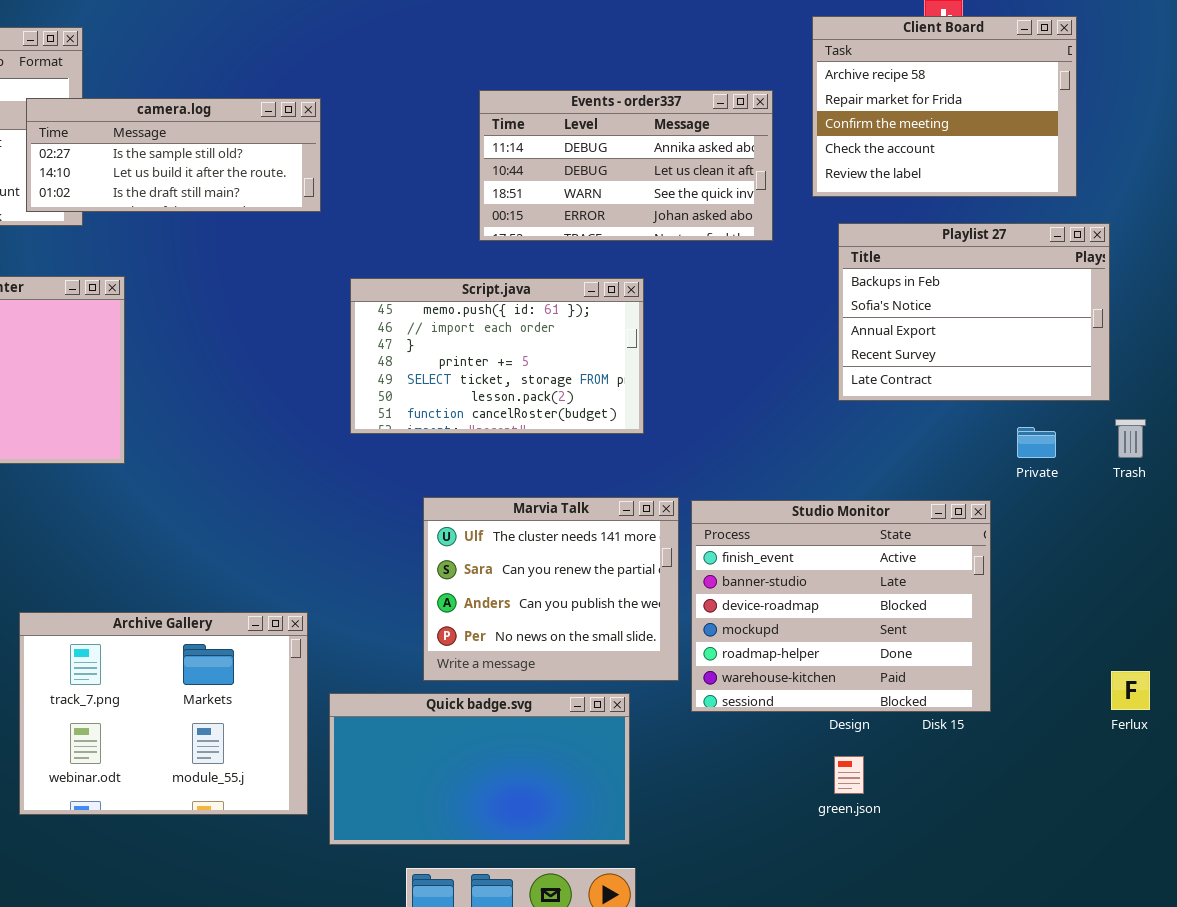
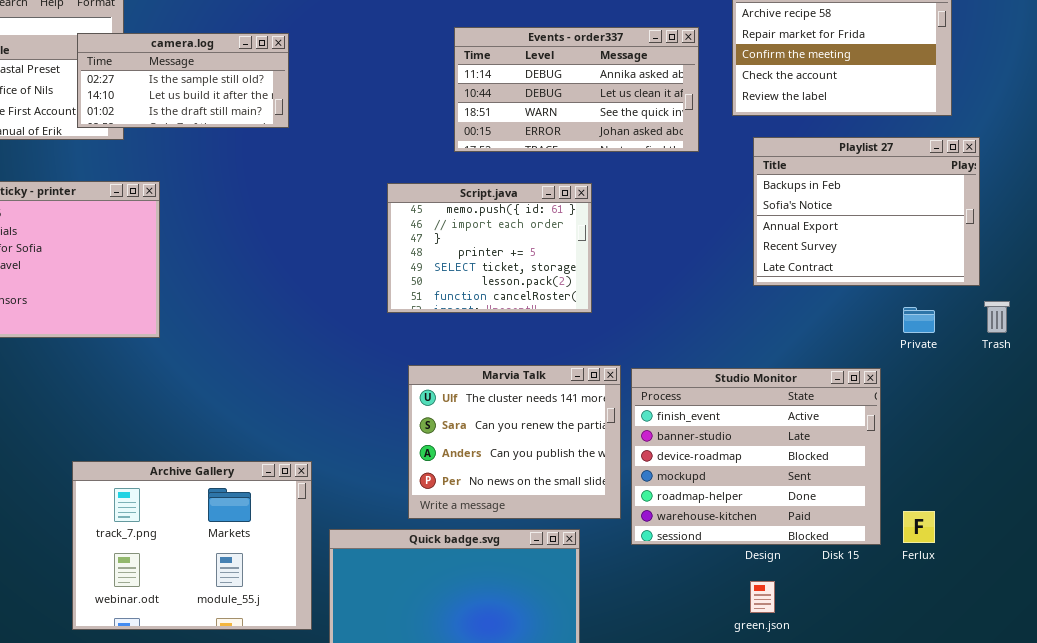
camera.log: [26,98,321,212] -> [77,33,289,128], resized
Script.java: [350,278,644,434] -> [387,183,592,313], resized
Ferlux: [1111,671,1150,710] -> [903,511,935,543], moved

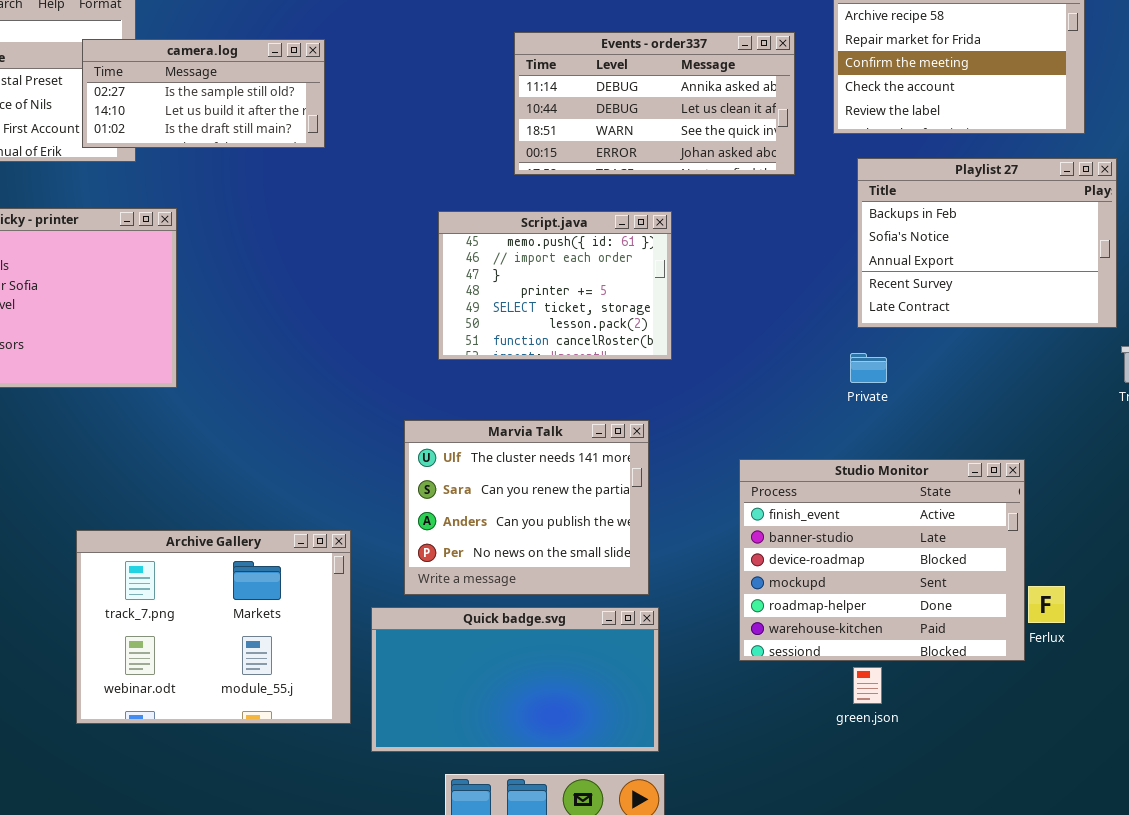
Private: [903,307,935,333] -> [850,353,887,383], moved
Marvia Talk: [408,365,621,519] -> [404,420,649,595], moved
Studio Monitor: [631,368,881,545] -> [739,459,1025,661], moved

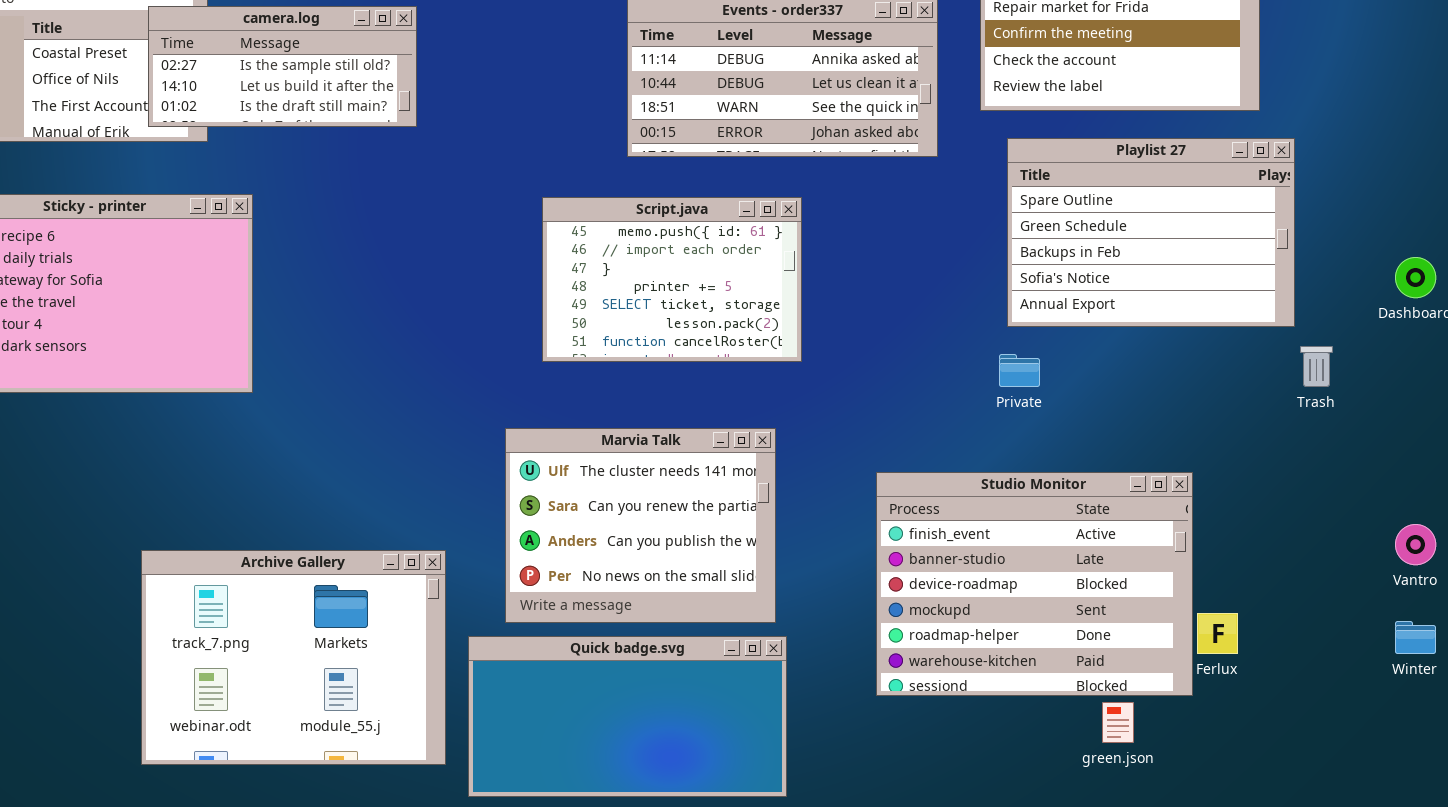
Playlist 27: [857,158,1117,328] -> [1007,138,1295,327], scrolled up 2 rows
green.json: [853,667,882,704] -> [1102,702,1134,743], moved

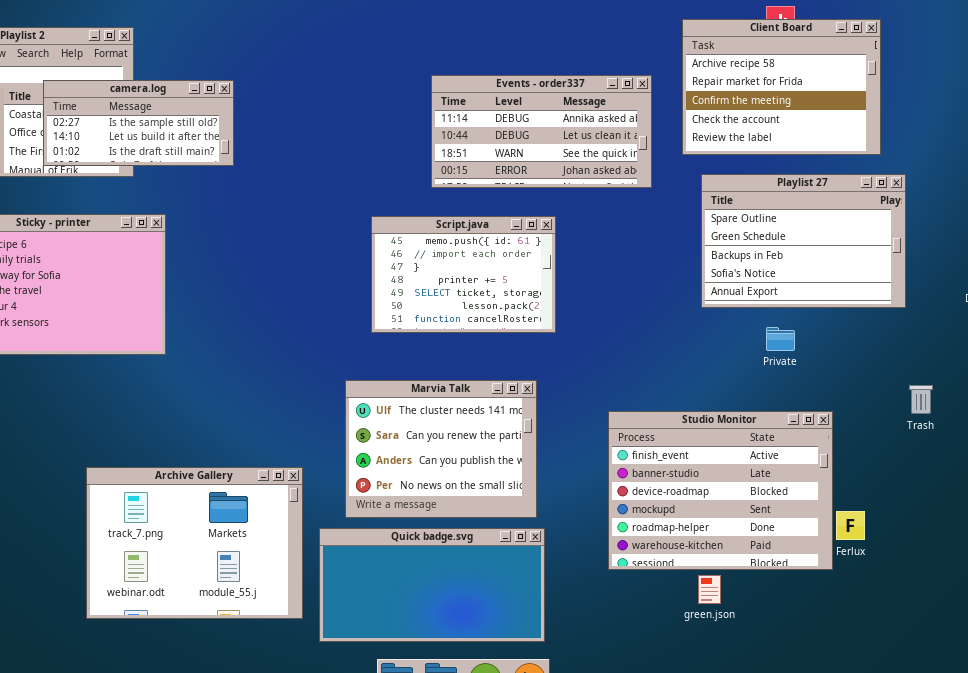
camera.log: [148,6,417,127] -> [43,80,234,166], moved
Trash: [1300,346,1333,387] -> [909,385,933,414], moved
Private: [999,354,1040,387] -> [766,327,795,351], moved
green.json: [1102,702,1134,743] -> [698,575,721,604], moved

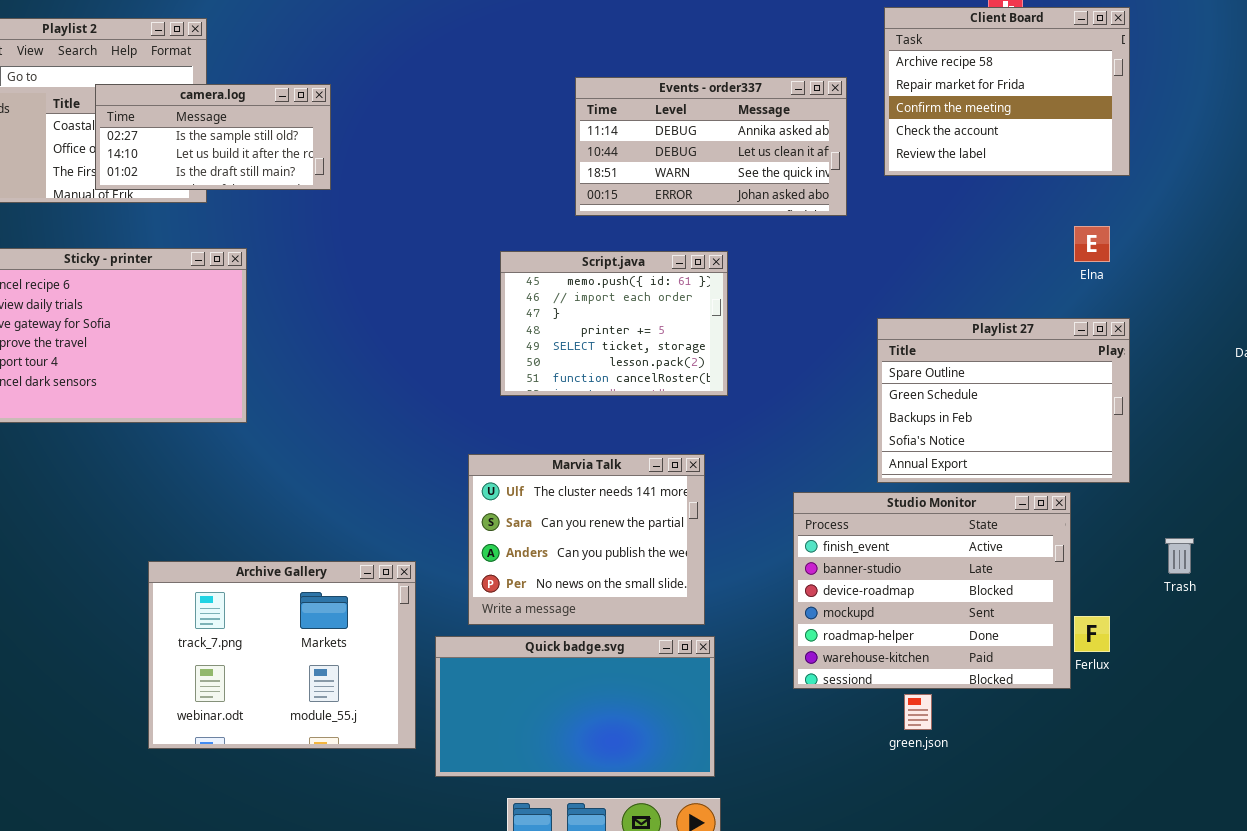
Playlist 27: [701,174,906,308] -> [877,318,1130,483], moved
Trash: [909,385,933,414] -> [1165,538,1194,574], moved

